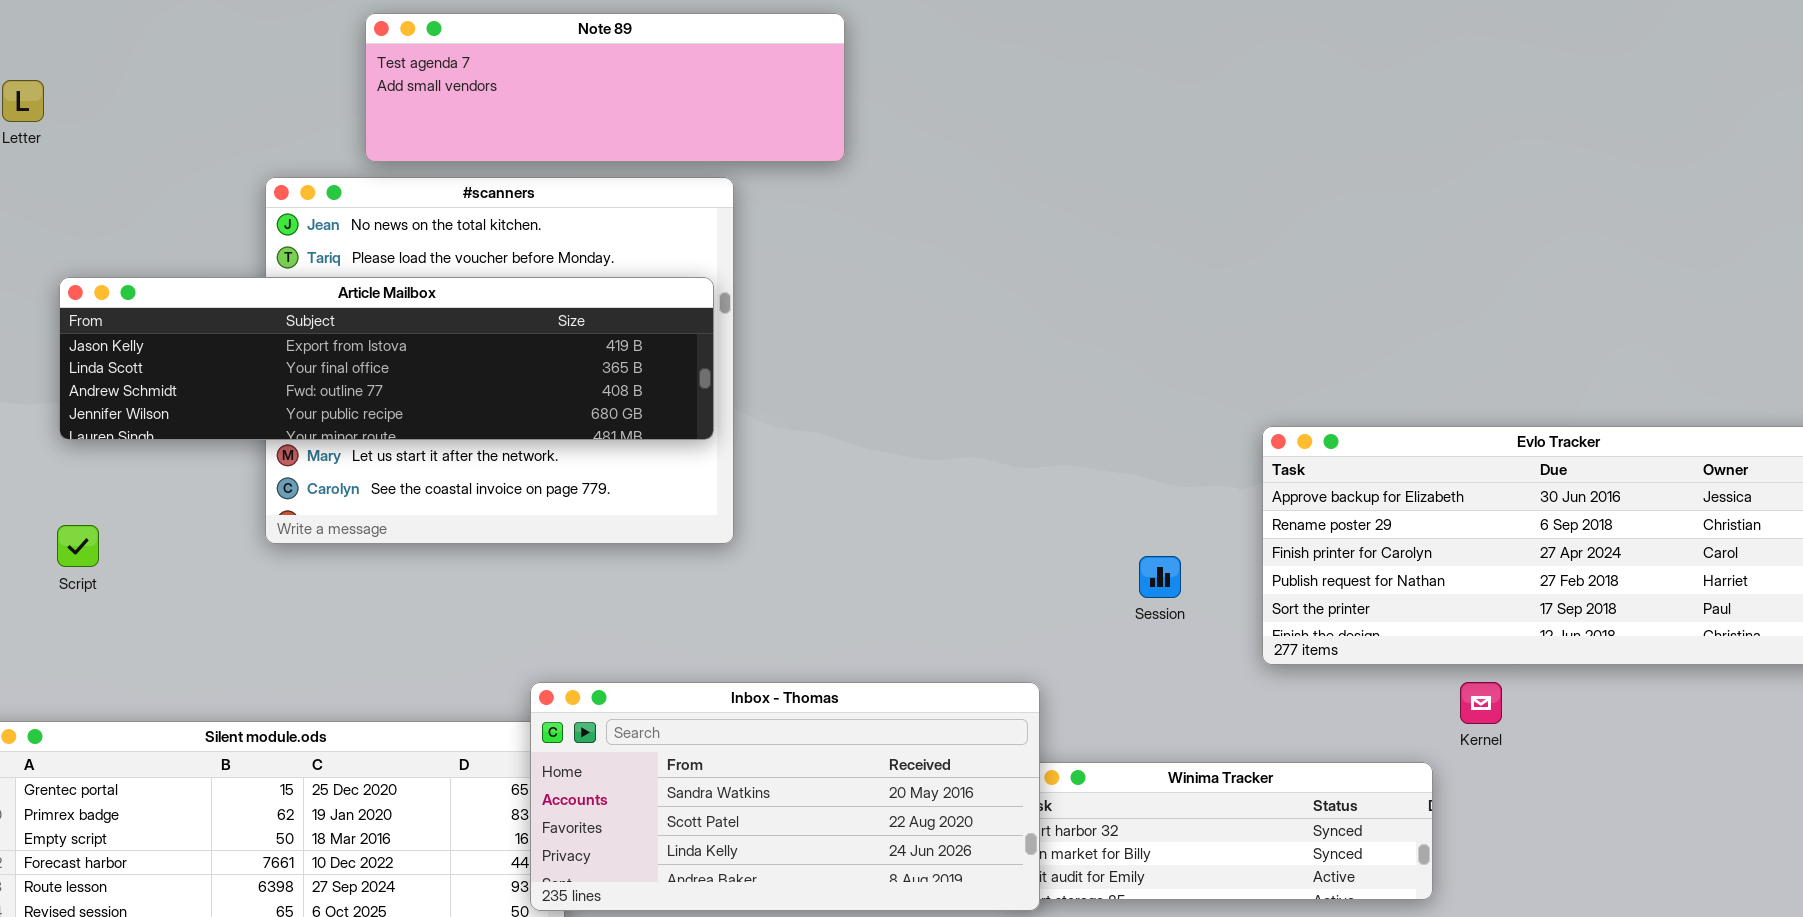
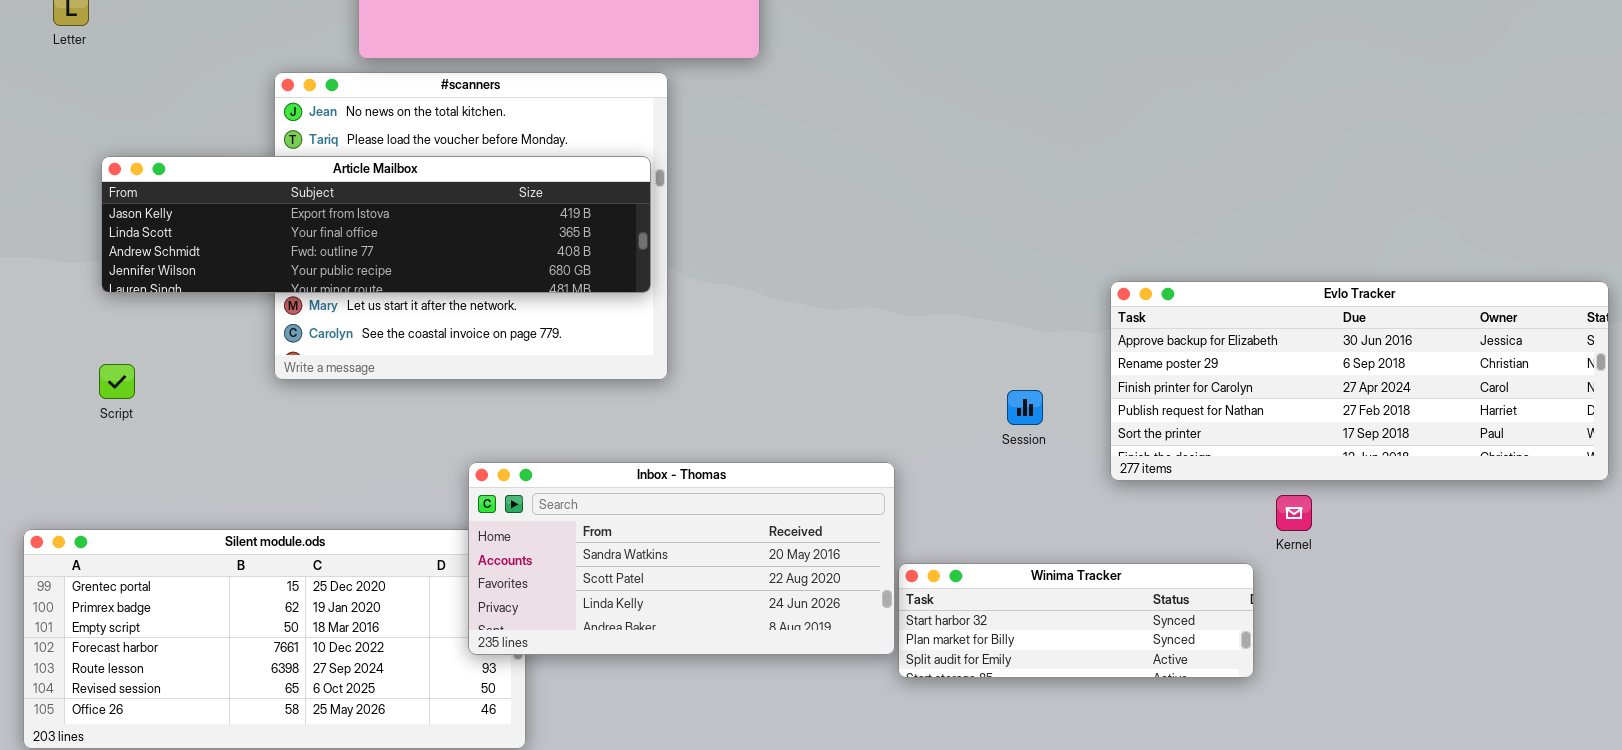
Inbox - Thomas: [530,682,1040,911] -> [468,462,895,655], moved

